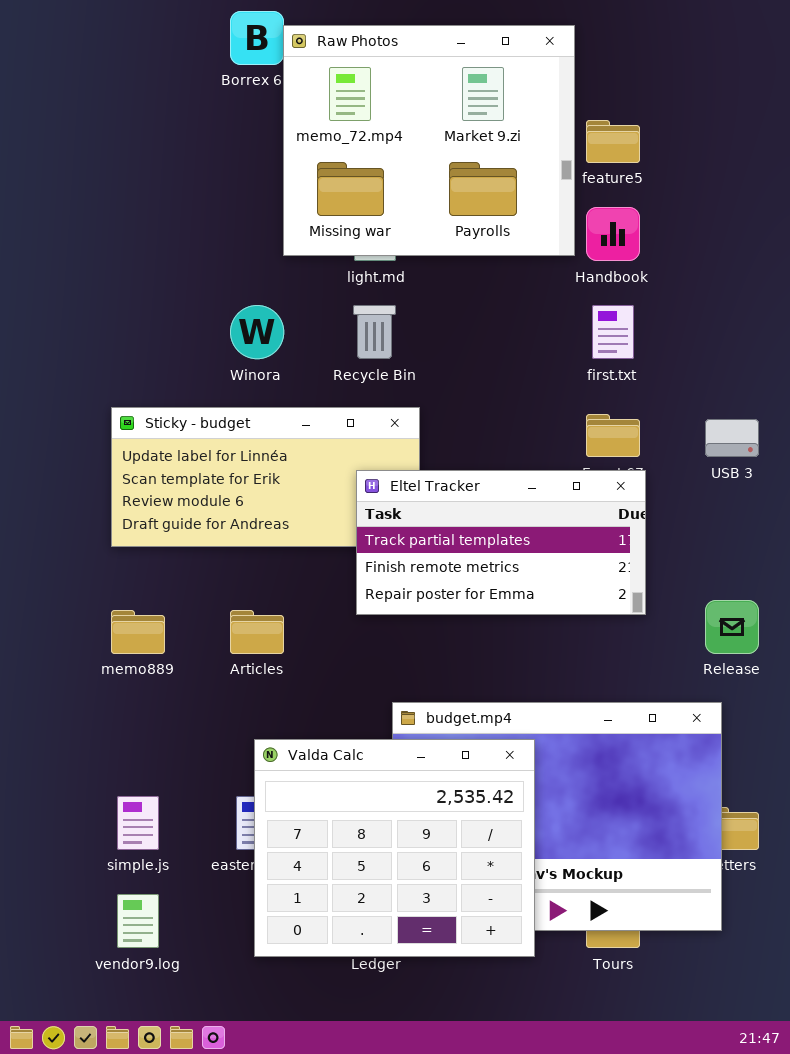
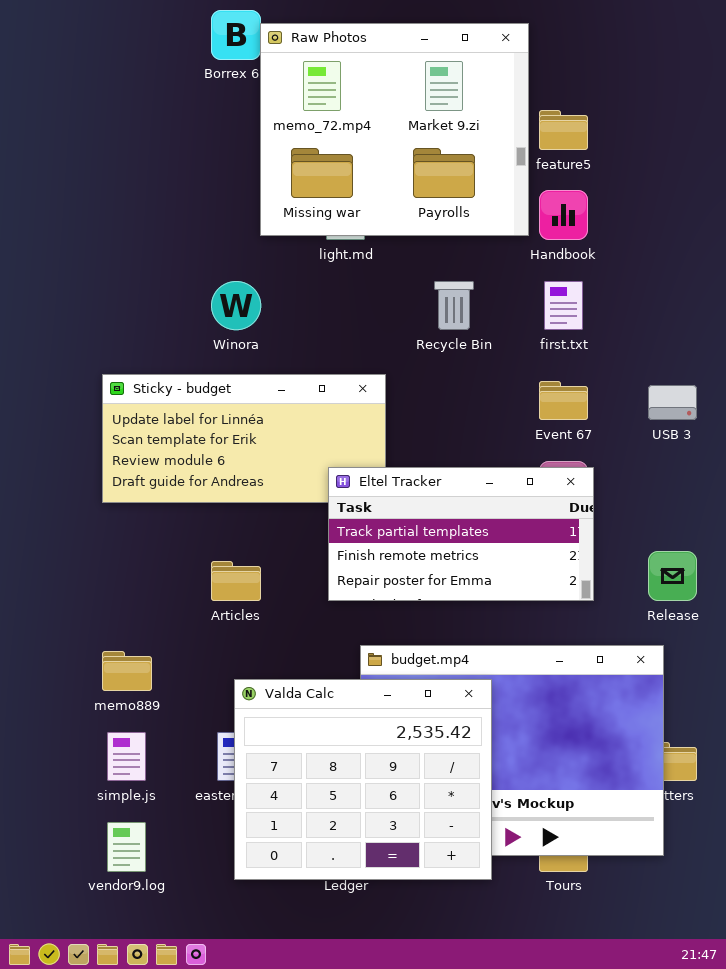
Recycle Bin: [353,305,396,359] -> [434,281,474,330], moved
Eltel Tracker: [356,470,646,615] -> [328,467,594,601], moved
memo889: [111,610,165,654] -> [102,651,152,691], moved

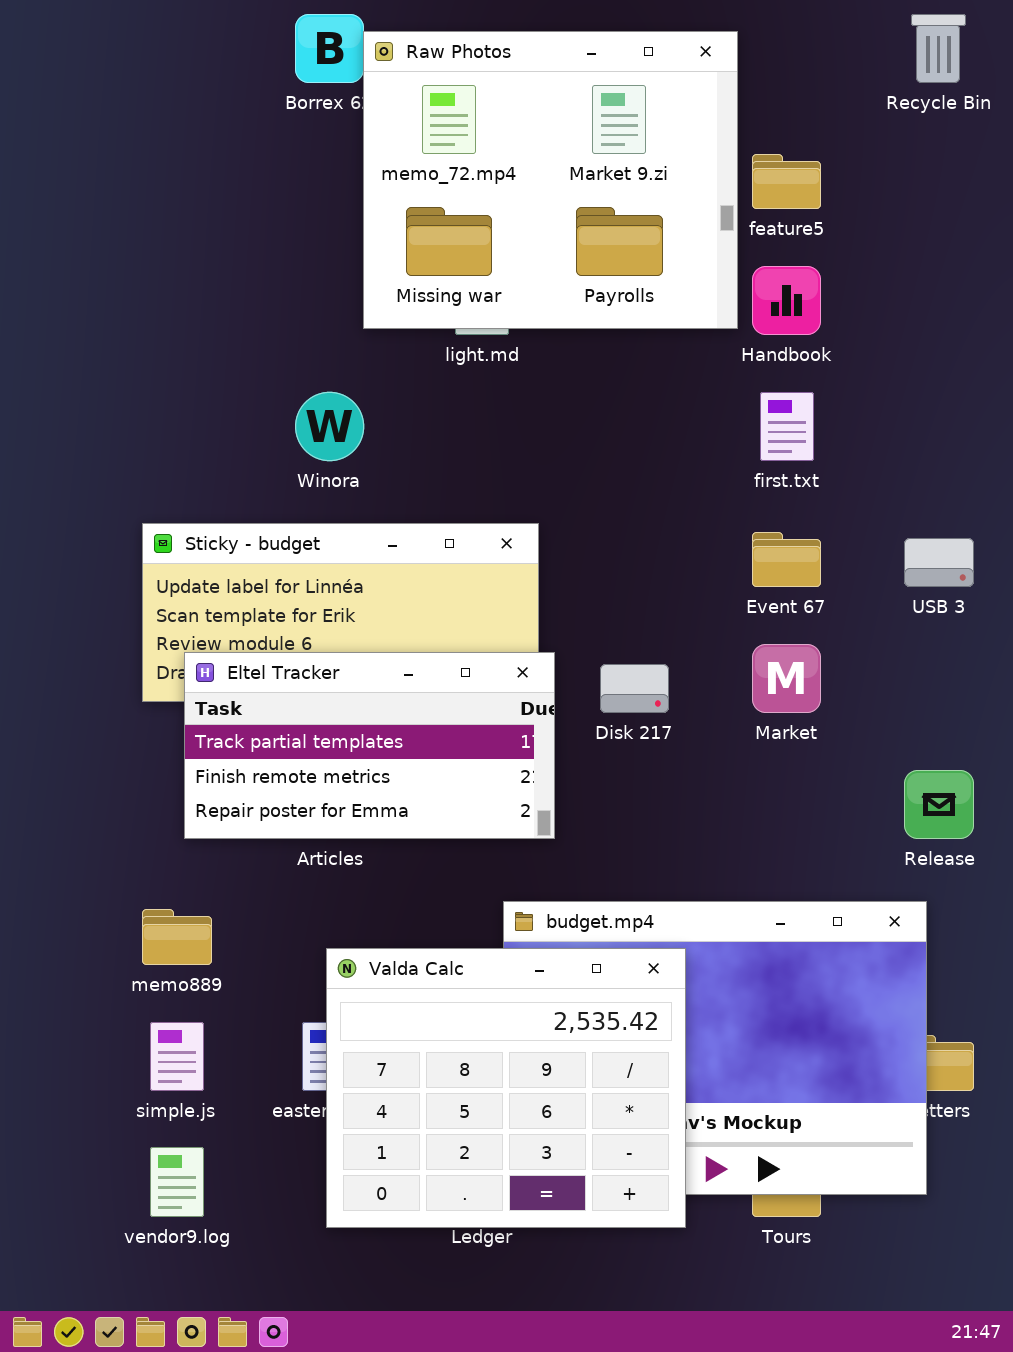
Recycle Bin: [434,281,474,330] -> [911,14,966,83], moved
Eltel Tracker: [328,467,594,601] -> [184,652,555,839], moved

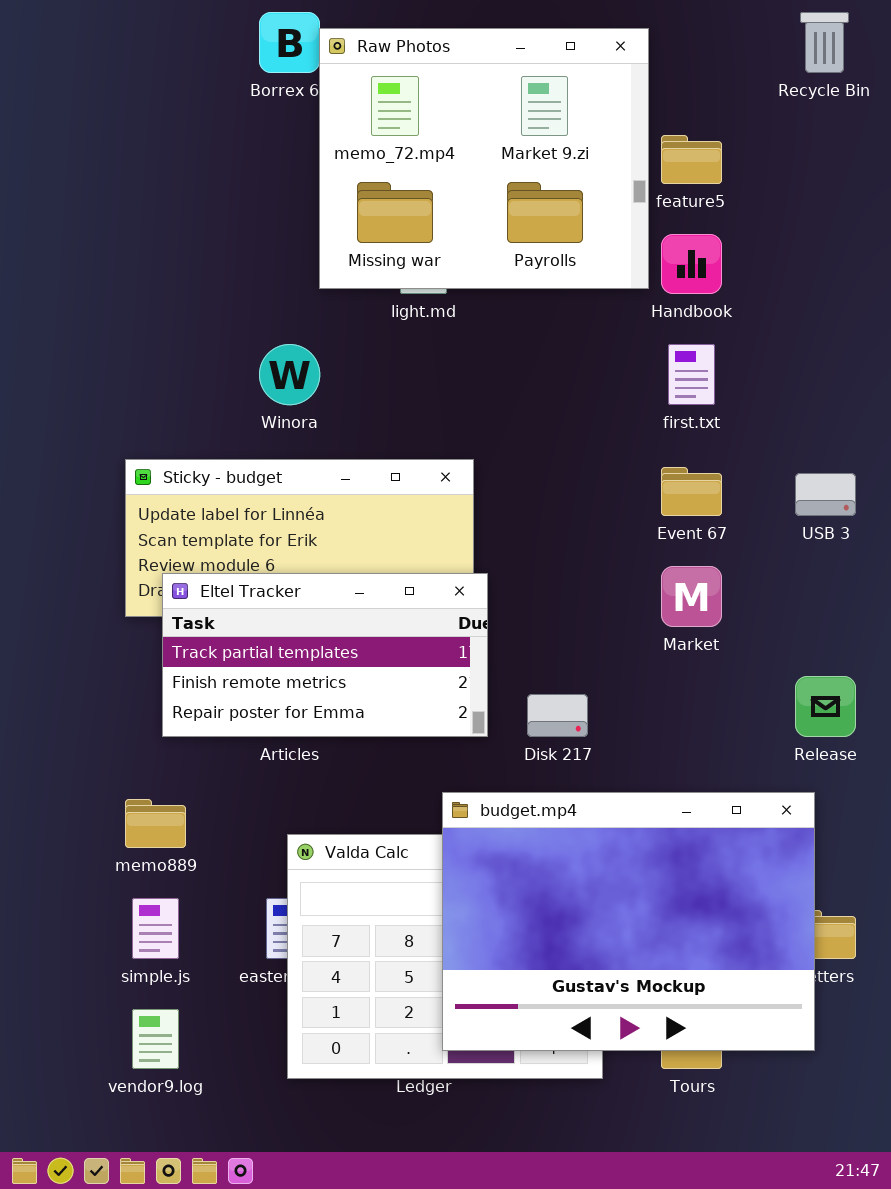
Disk 217: [600,664,669,713] -> [527,694,588,737], moved
budget.mp4: [503,901,927,1195] -> [442,792,815,1051], raised

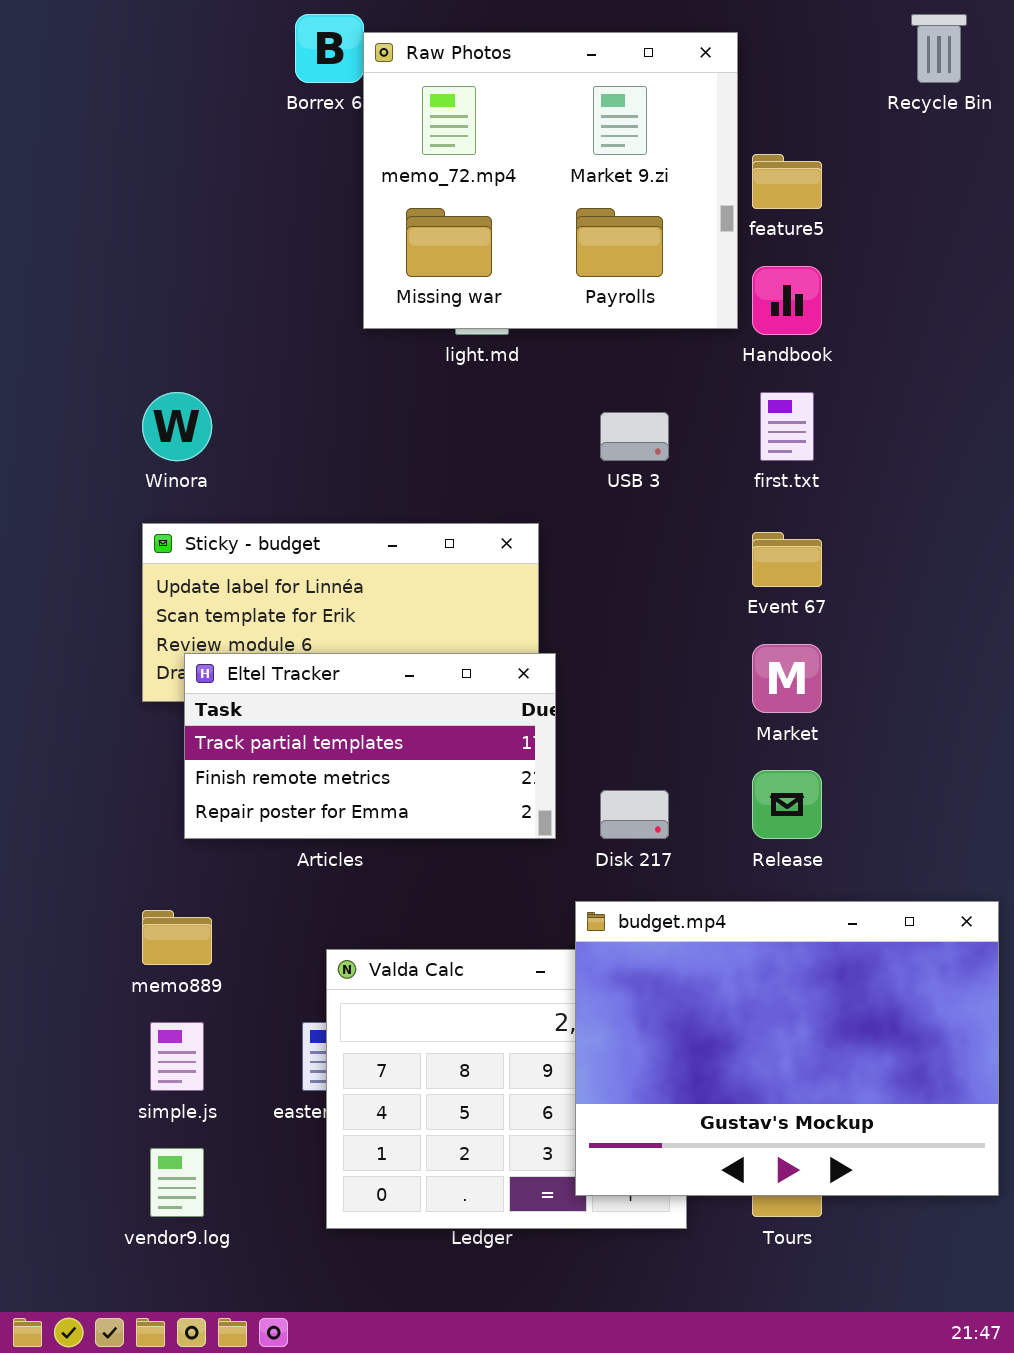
Winora: [259,344,320,405] -> [142,392,212,461], moved
USB 3: [795,473,856,516] -> [600,412,669,461], moved
Release: [795,676,856,737] -> [752,770,822,839], moved
budget.mp4: [442,792,815,1051] -> [575,901,999,1196], moved

